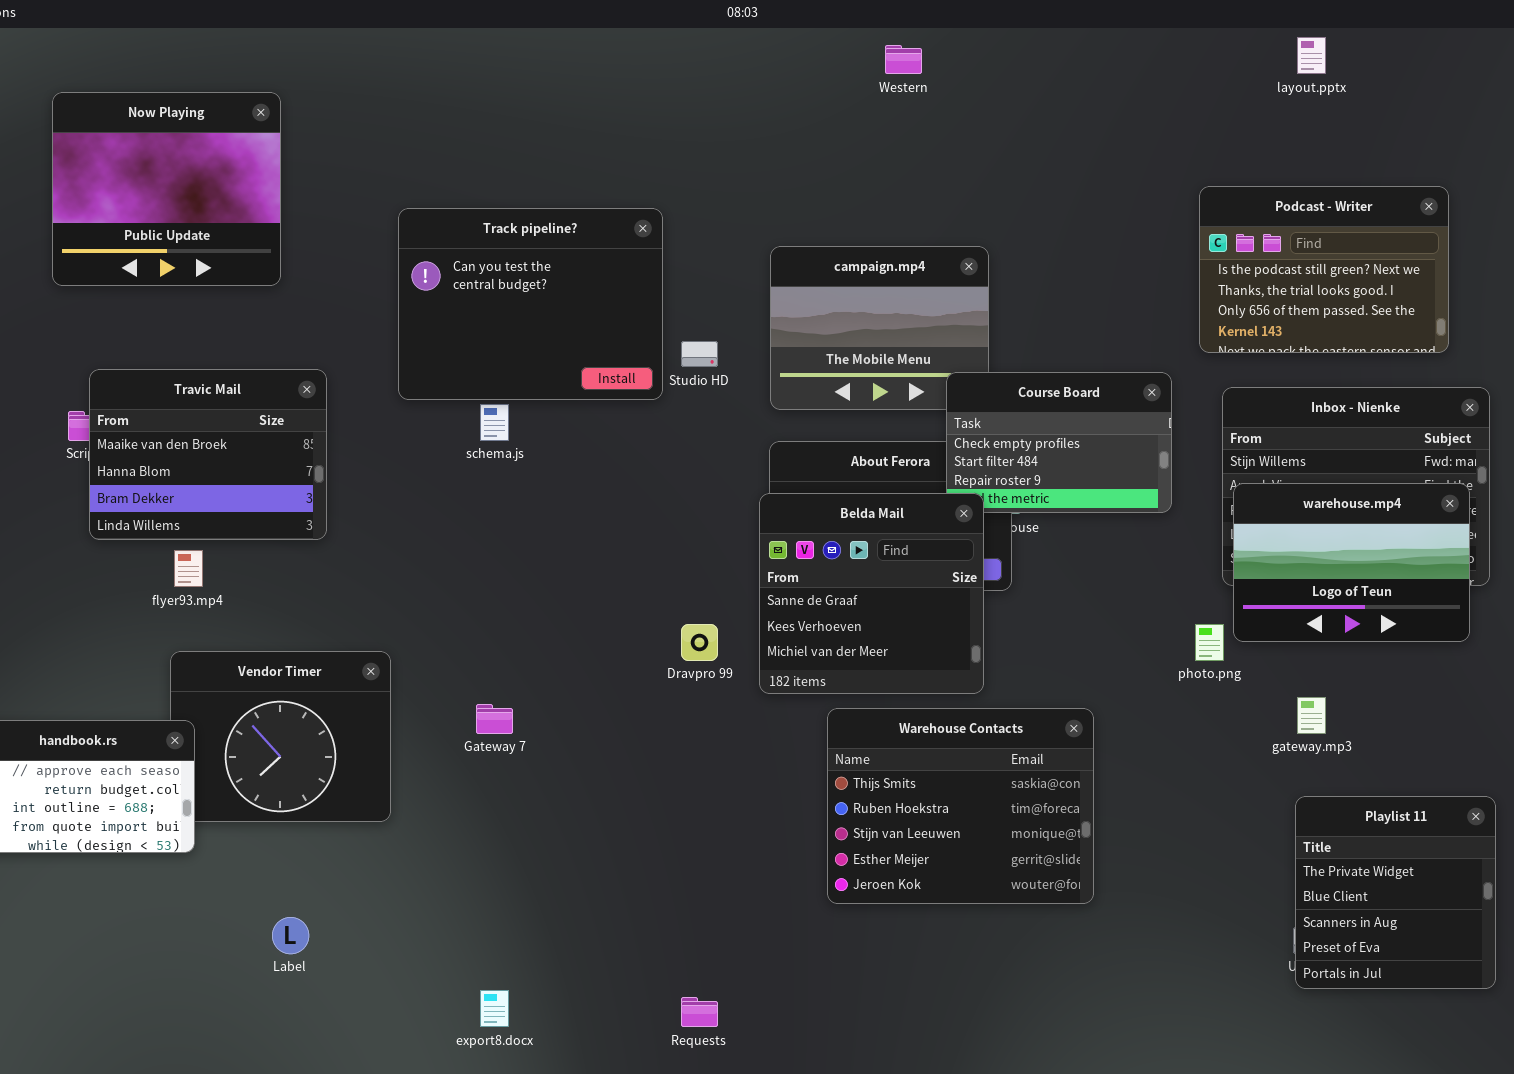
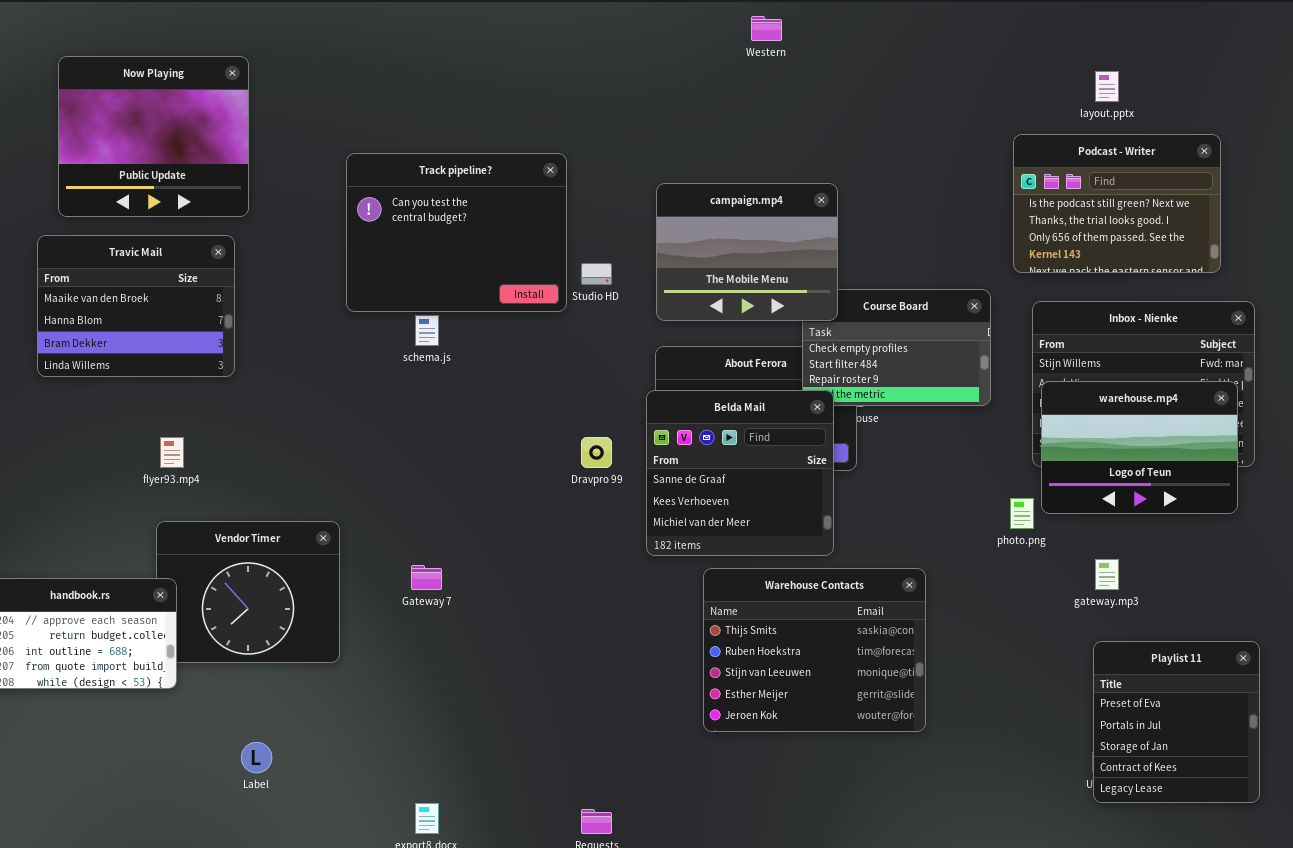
layout.pptx: [1297,37,1326,74] -> [1095,71,1119,102], moved
campaign.mp4: [770,246,989,410] -> [656,183,838,321], raised
Travic Mail: [89,369,327,540] -> [37,235,235,377], moved
Dravpro 99: [681,624,718,661] -> [581,437,612,468], moved
Playlist 11: [1295,796,1496,989] -> [1093,641,1260,803], scrolled down 3 rows

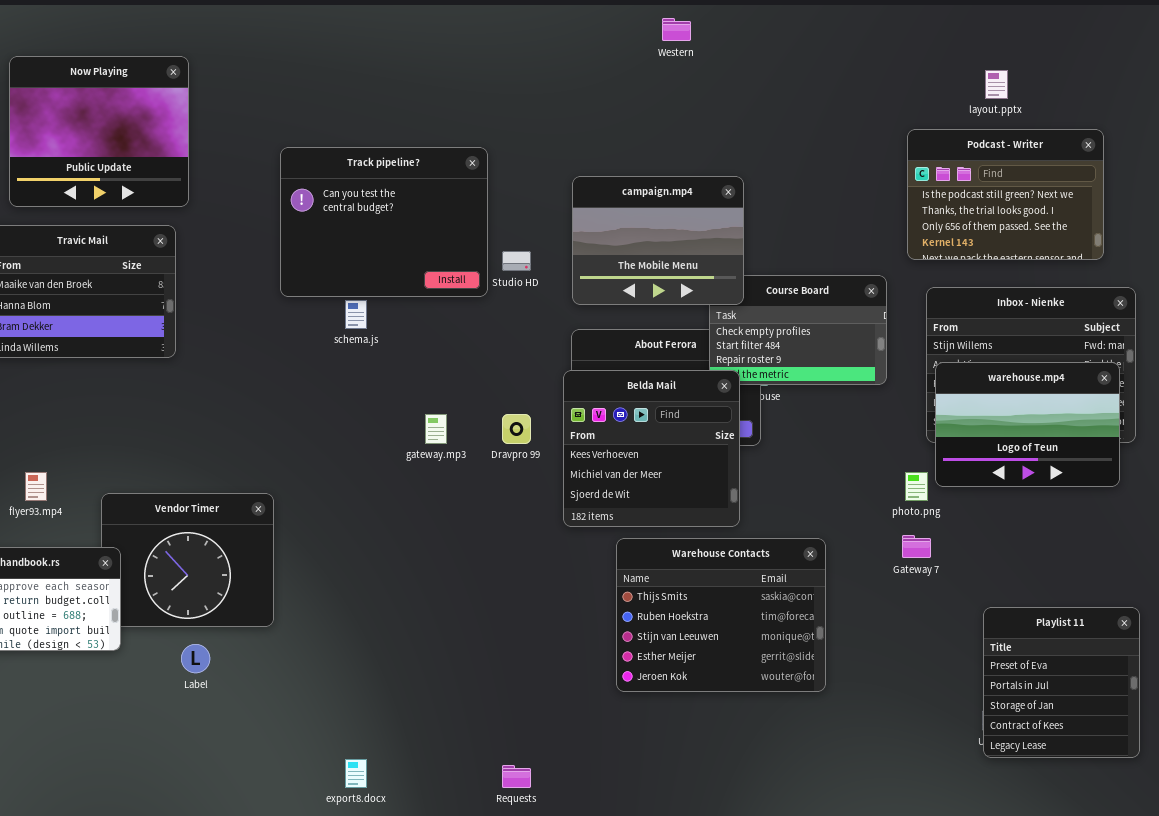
Belda Mail: [646,390,834,556] -> [563,370,740,527], scrolled down 1 row
flyer93.mp4: [160,437,184,468] -> [25,472,47,501], moved
gateway.mp3: [1095,559,1119,590] -> [425,414,447,444], moved
Gateway 7: [411,565,442,590] -> [902,535,931,558], moved
Label: [241,742,272,773] -> [181,644,210,673], moved

